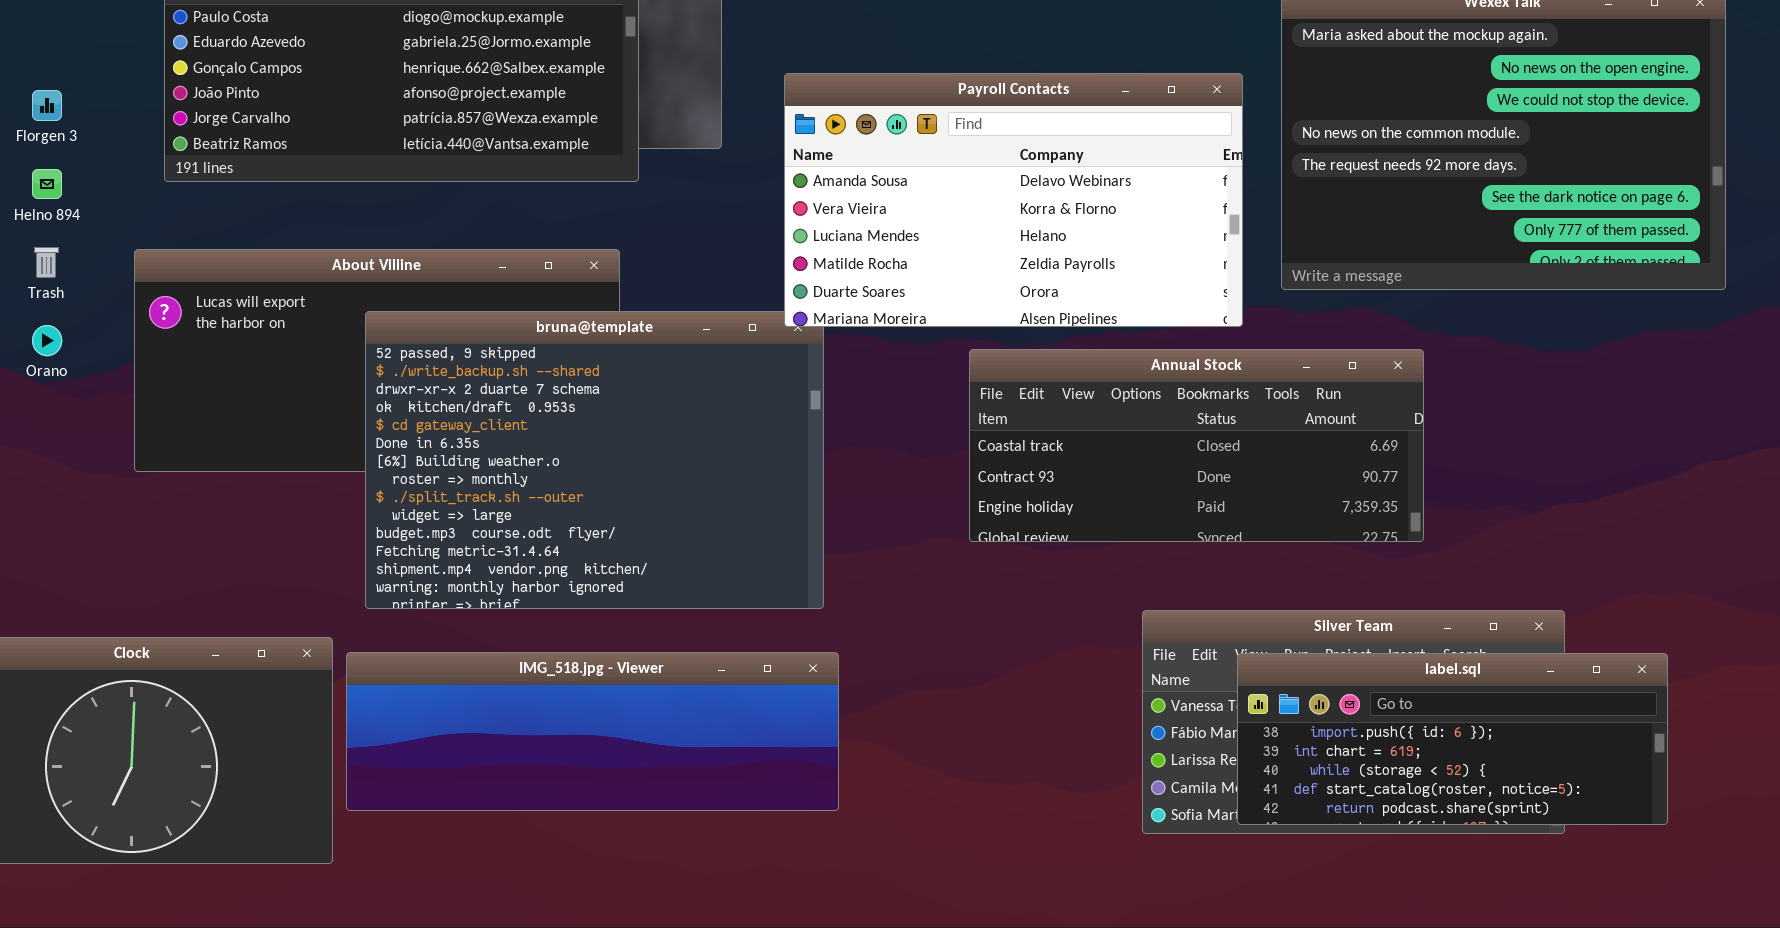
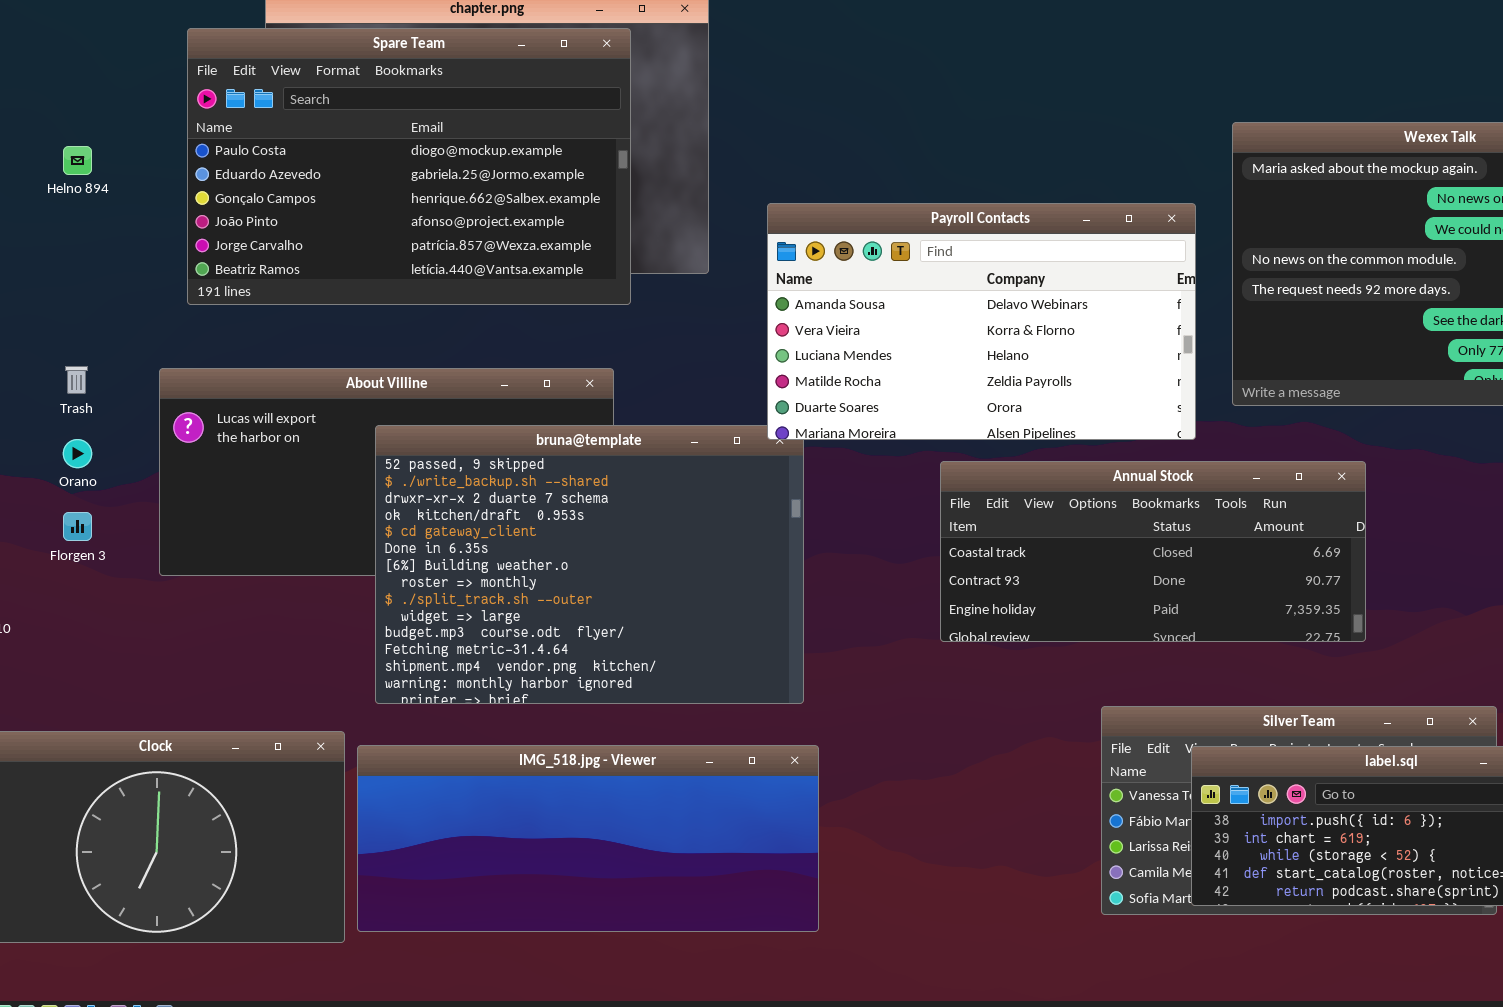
Florgen 3: [32,90,62,121] -> [63,512,92,541], moved
Helno 894: [32,169,62,199] -> [63,146,92,175], moved
IMG_518.jpg - Viewer: [346,652,839,811] -> [357,745,819,932], resized

